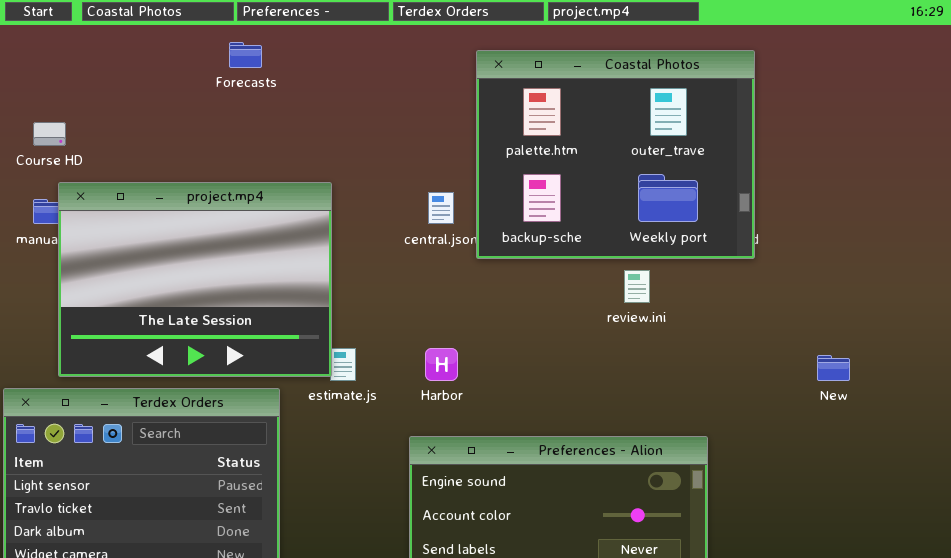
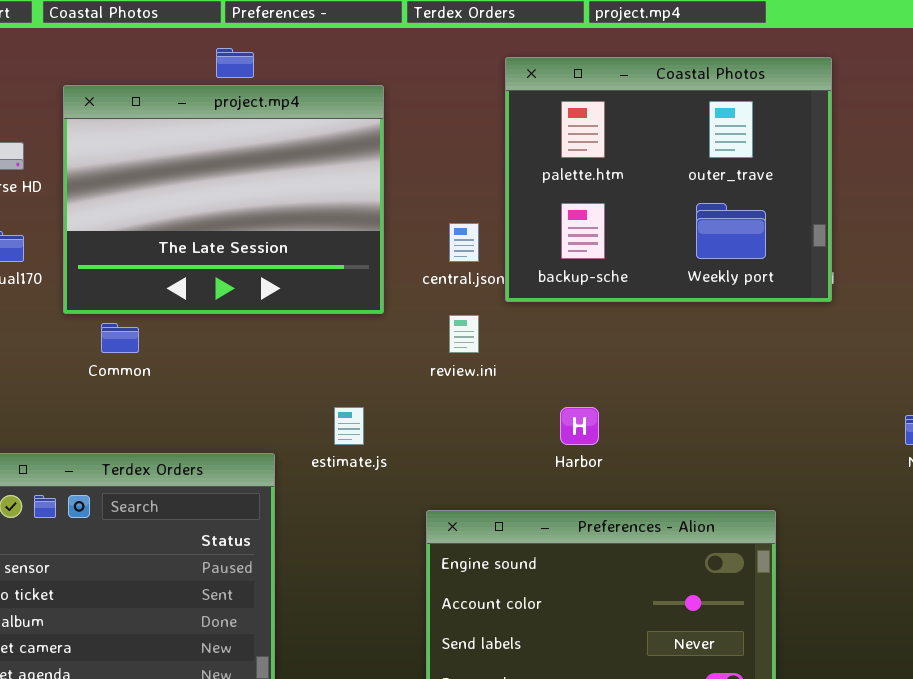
project.mp4: [58,182,332,377] -> [63,85,384,314], moved
review.ini: [624,270,650,303] -> [449,315,479,353], moved
Harbor: [425,348,458,381] -> [560,407,599,445], moved

